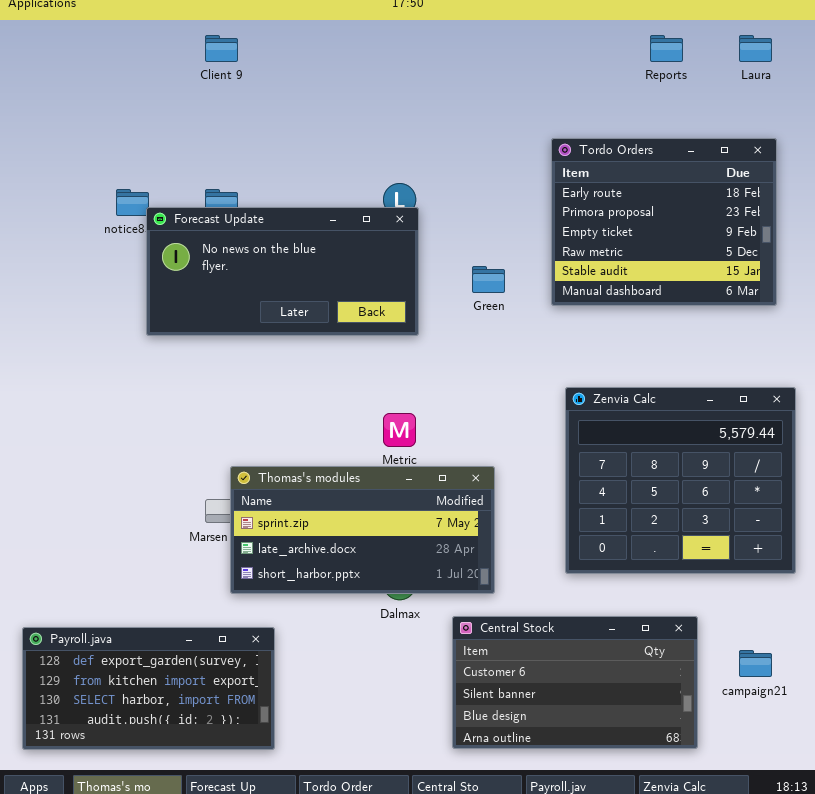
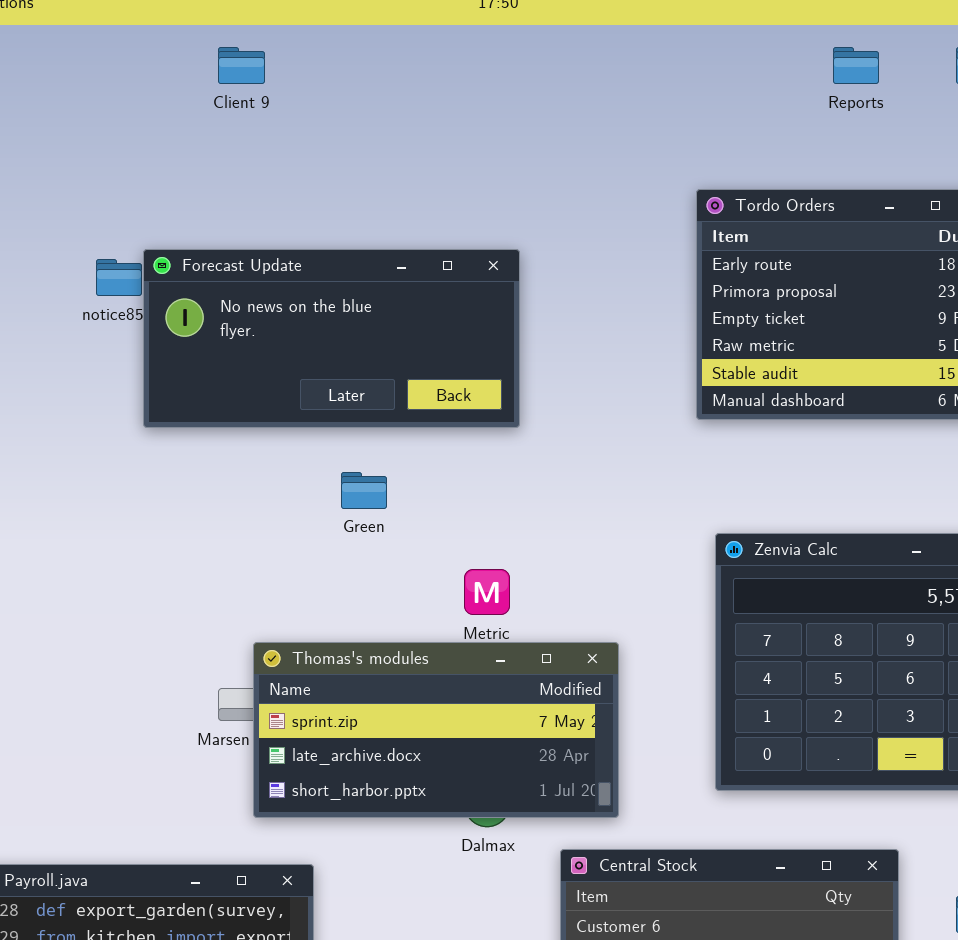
Forecast Update: [146,207,419,336] -> [143,249,520,428], moved
Green: [472,266,505,293] -> [341,472,387,509], moved

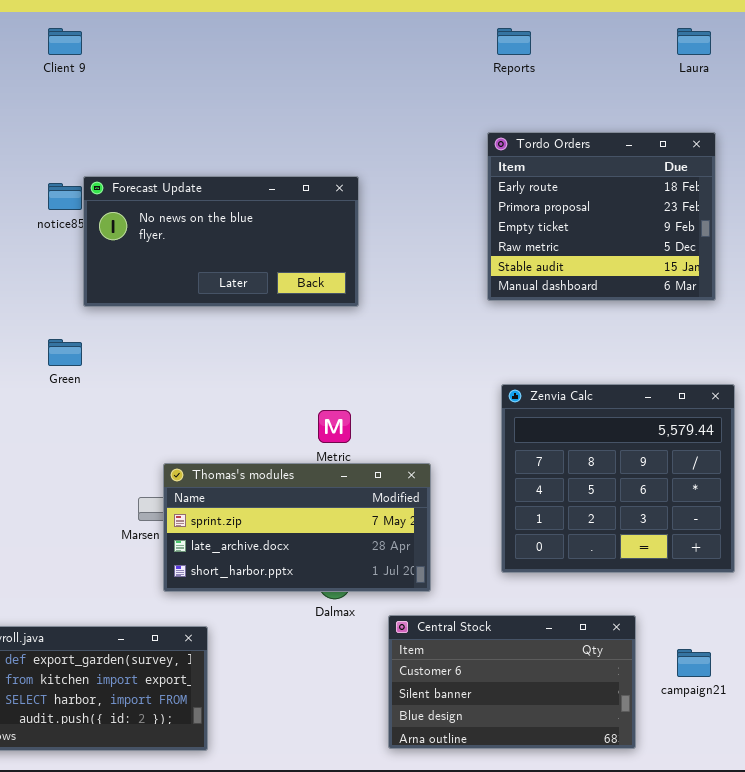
Client 9: [218,47,265,84] -> [48,28,82,55], moved
Reports: [833,47,879,84] -> [497,28,531,55], moved
Green: [341,472,387,509] -> [48,339,82,366], moved

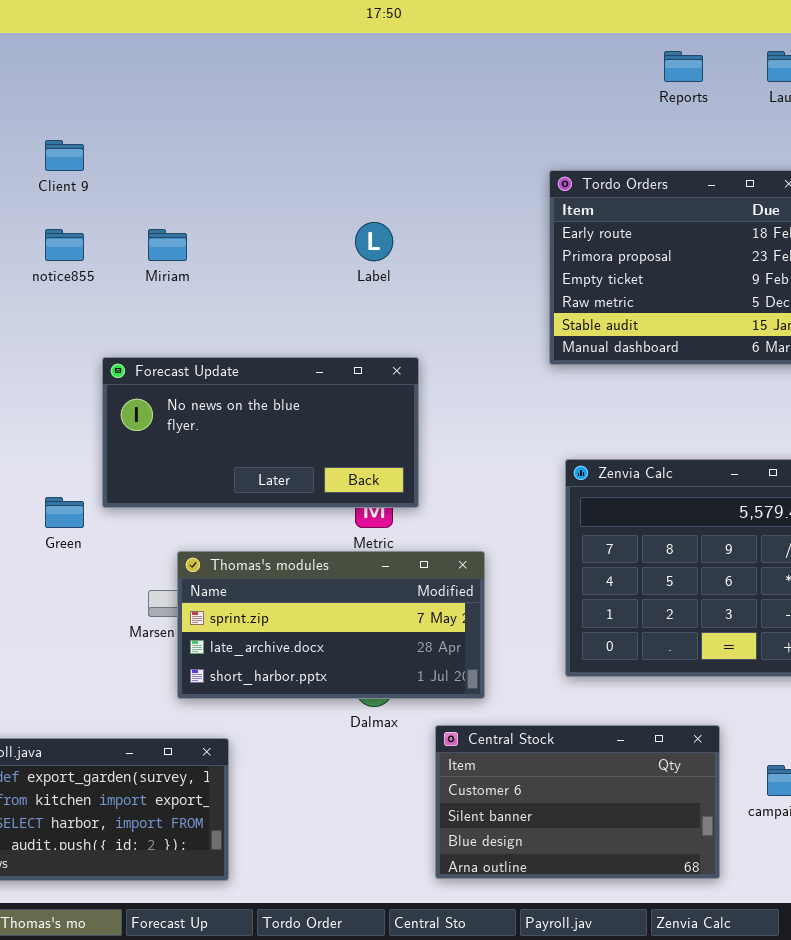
Client 9: [48,28,82,55] -> [45,140,84,171], moved
Reports: [497,28,531,55] -> [664,51,703,82], moved
Forecast Update: [83,176,359,307] -> [102,357,419,508], moved
Green: [48,339,82,366] -> [45,497,84,528], moved

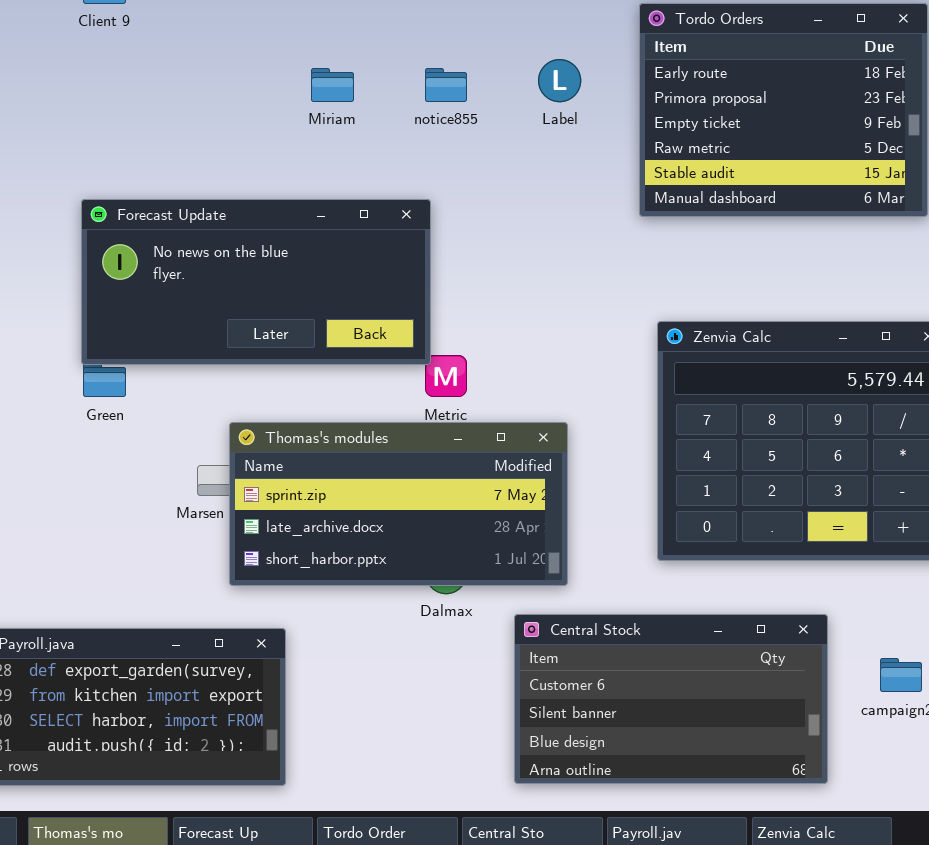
Label: [355,222,393,261] -> [538,59,581,102], moved
notice855: [45,229,84,261] -> [425,68,467,102], moved
Miriam: [148,229,187,261] -> [311,68,354,102], moved
Forecast Update: [102,357,419,508] -> [81,199,431,365], moved

